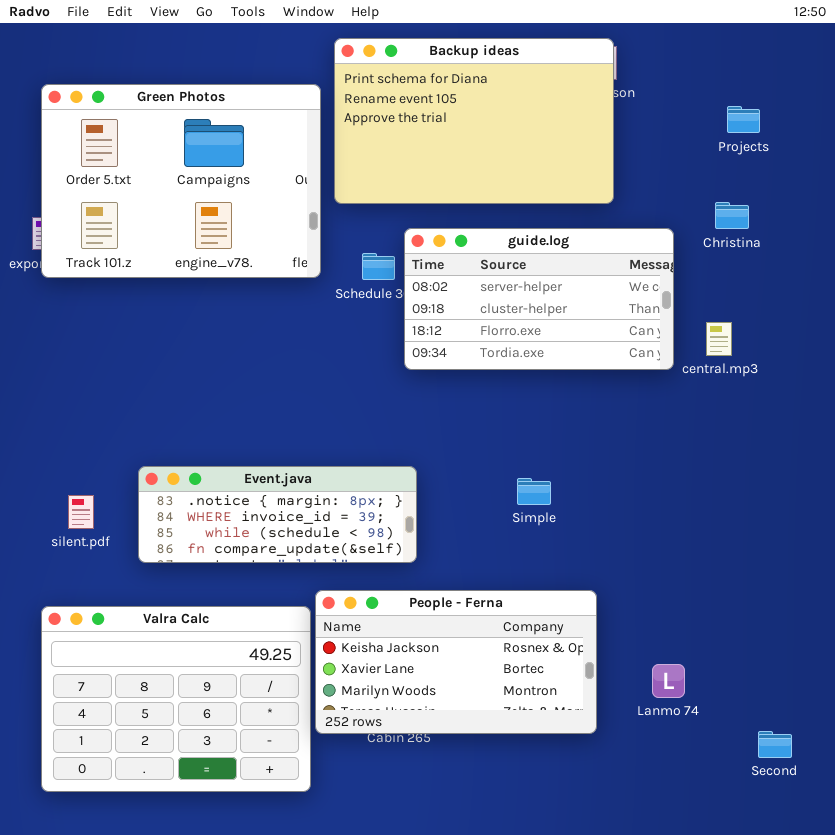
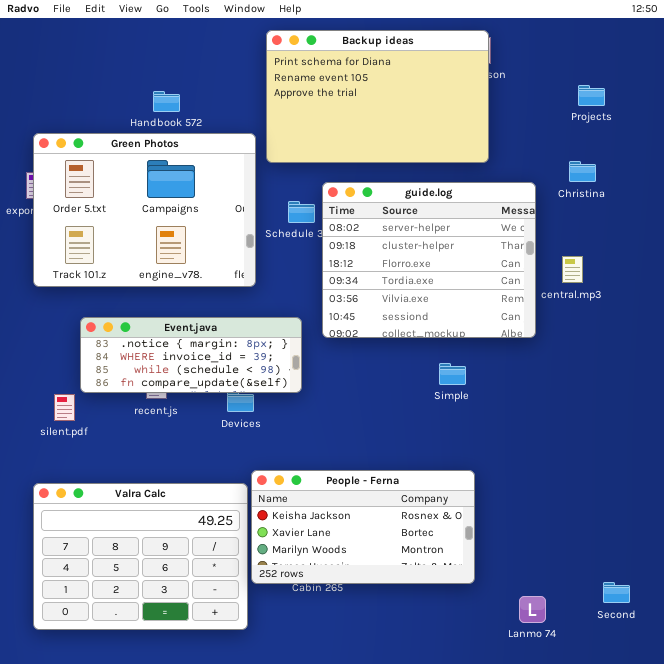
Green Photos: [41,84,321,278] -> [33,133,256,287], moved
guide.log: [404,228,674,370] -> [322,182,536,338], resized
Event.java: [138,466,417,563] -> [80,317,302,393], moved
Simple: [517,478,551,505] -> [439,363,466,385], moved
Lanmo 74: [652,664,685,698] -> [519,596,546,623], moved

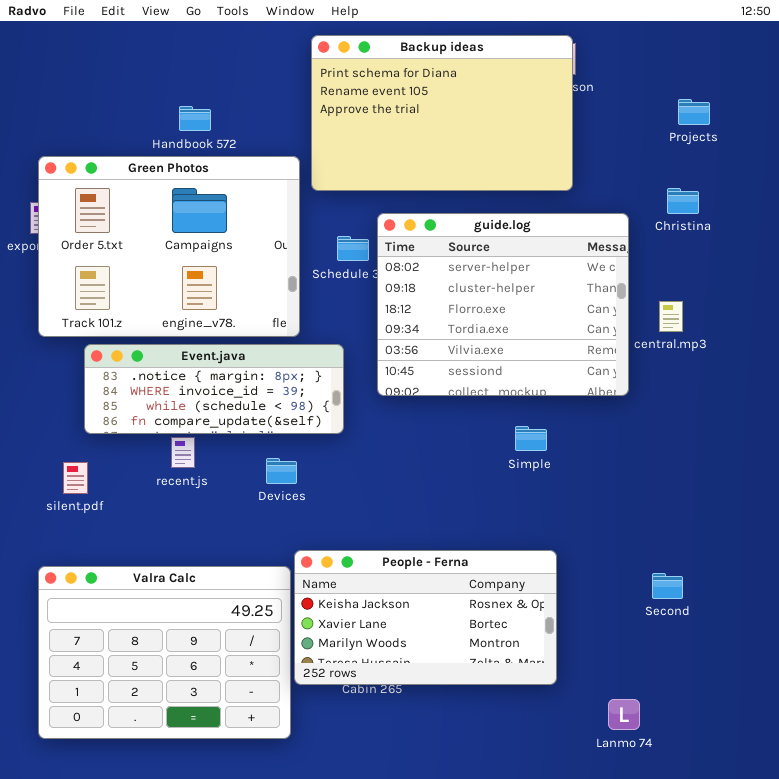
Event.java: [80,317,302,393] -> [84,344,344,434], moved
Second: [603,582,630,603] -> [652,573,683,599], moved

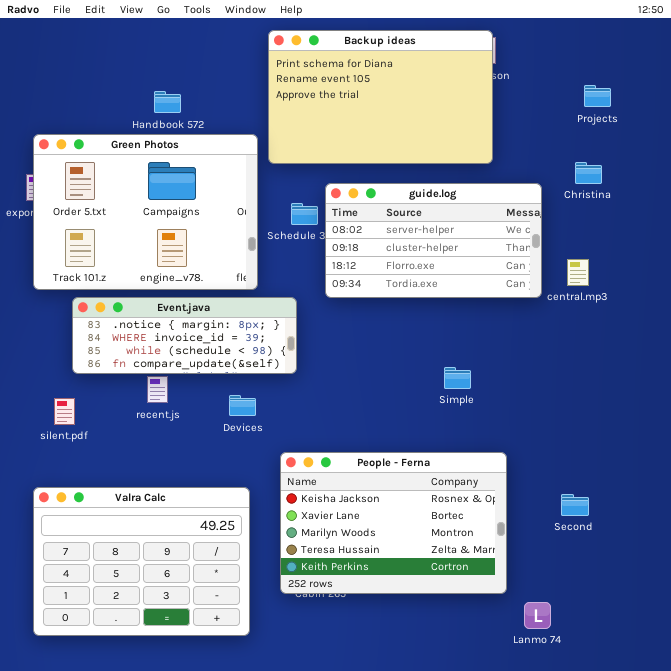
guide.log: [377,213,629,396] -> [325,183,542,298], resized
People - Ferna: [294,550,557,685] -> [280,452,507,594], moved, resized

